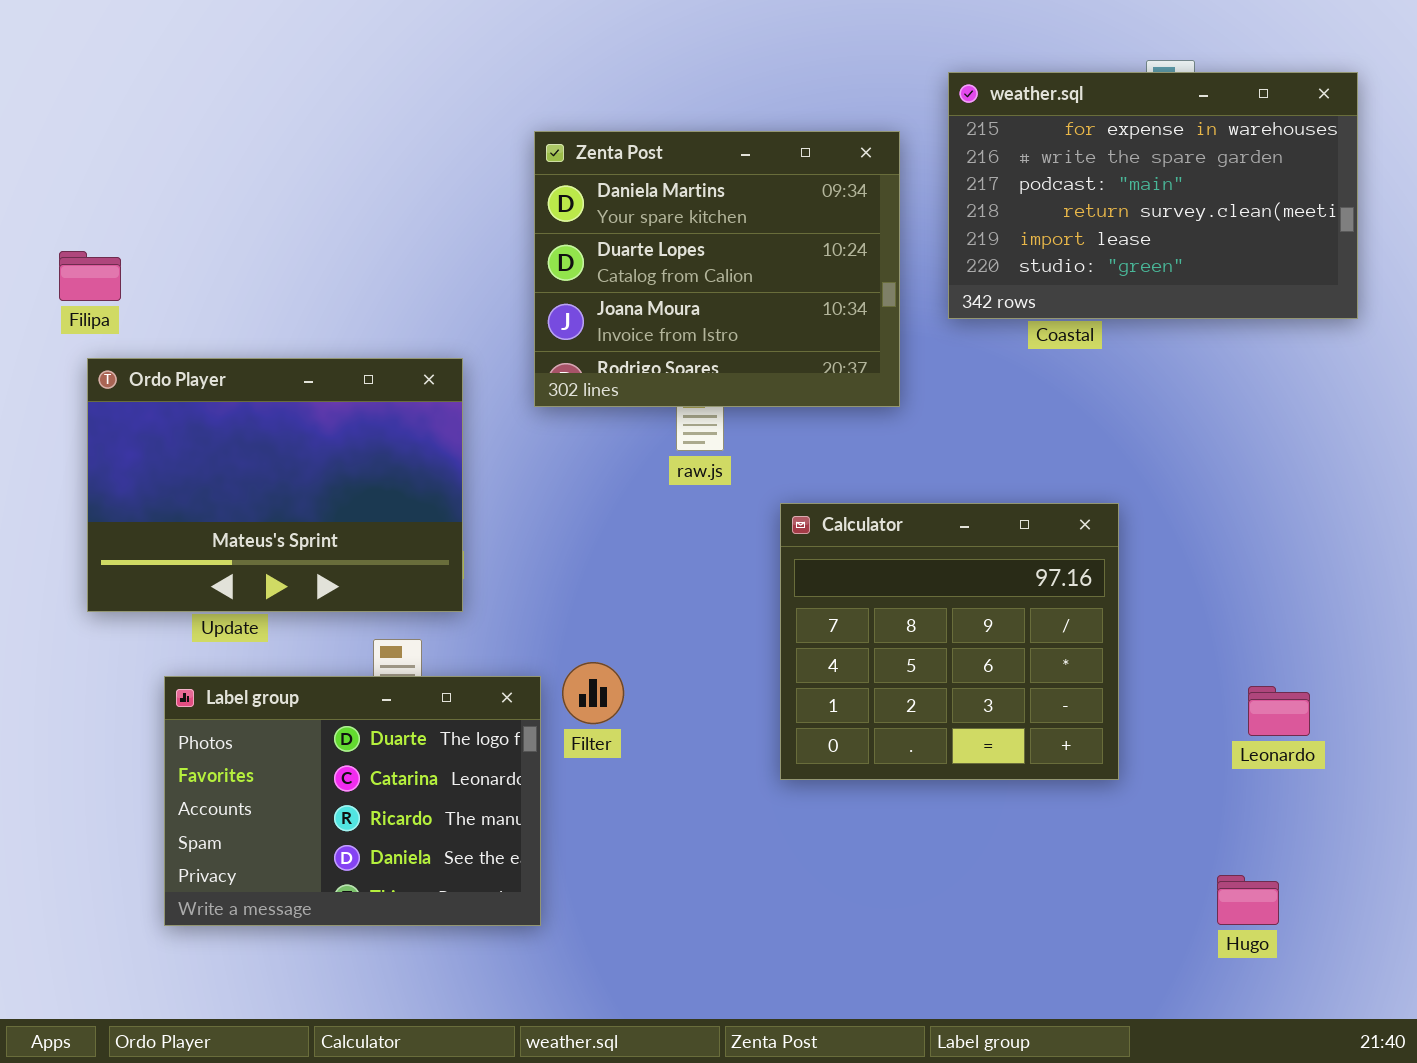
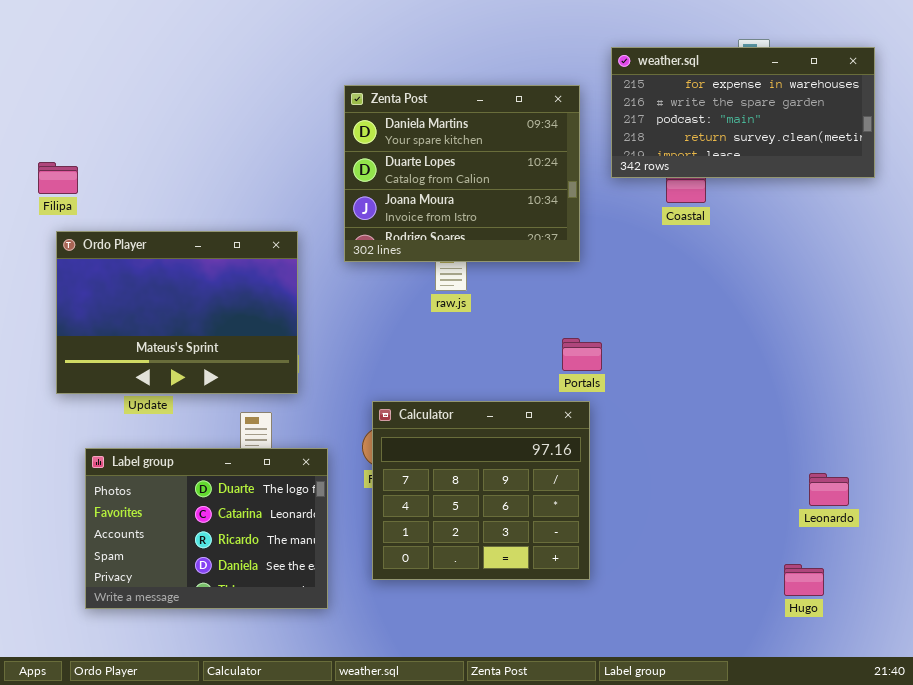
weather.sql: [948,72,1358,319] -> [611,47,875,178], resized
Calculator: [780,503,1119,780] -> [372,401,590,580], moved
Label group: [164,676,541,926] -> [85,448,328,609], moved
Leonardo: [1248,686,1310,736] -> [809,473,849,506], moved

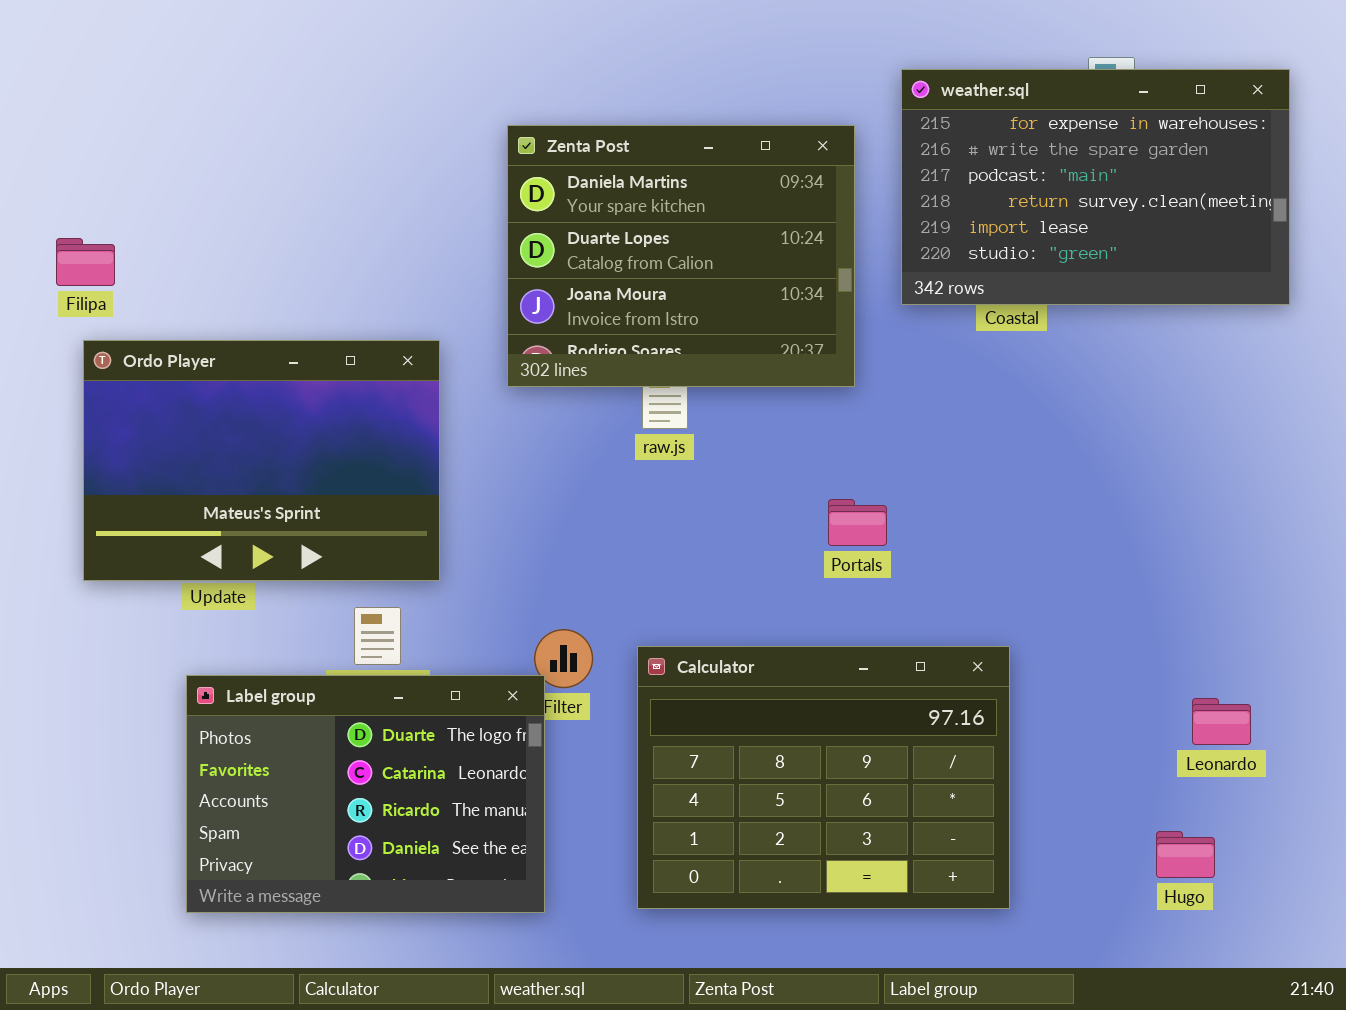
weather.sql: [611,47,875,178] -> [901,69,1290,305], resized
Calculator: [372,401,590,580] -> [637,646,1010,909], moved, resized
Label group: [85,448,328,609] -> [186,675,545,913], moved

